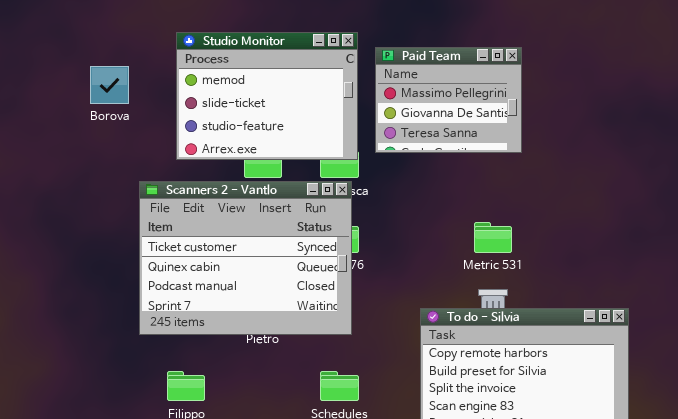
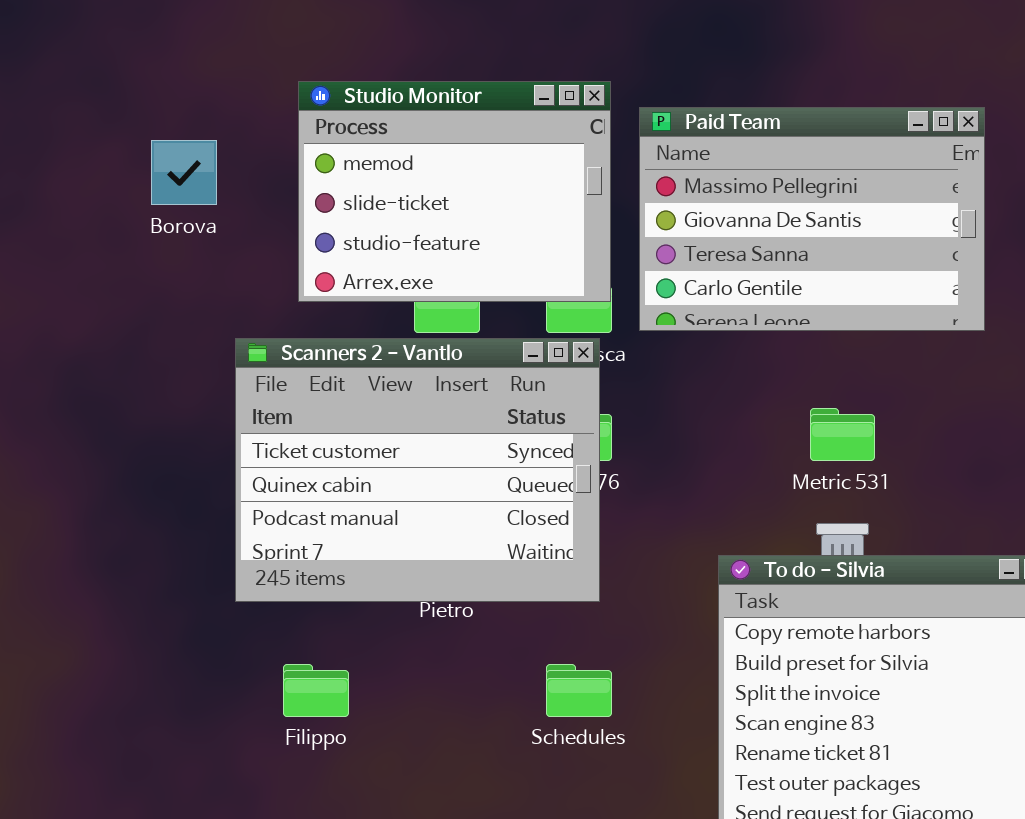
Paid Team: [375,47,522,153] -> [639,107,985,331], resized

